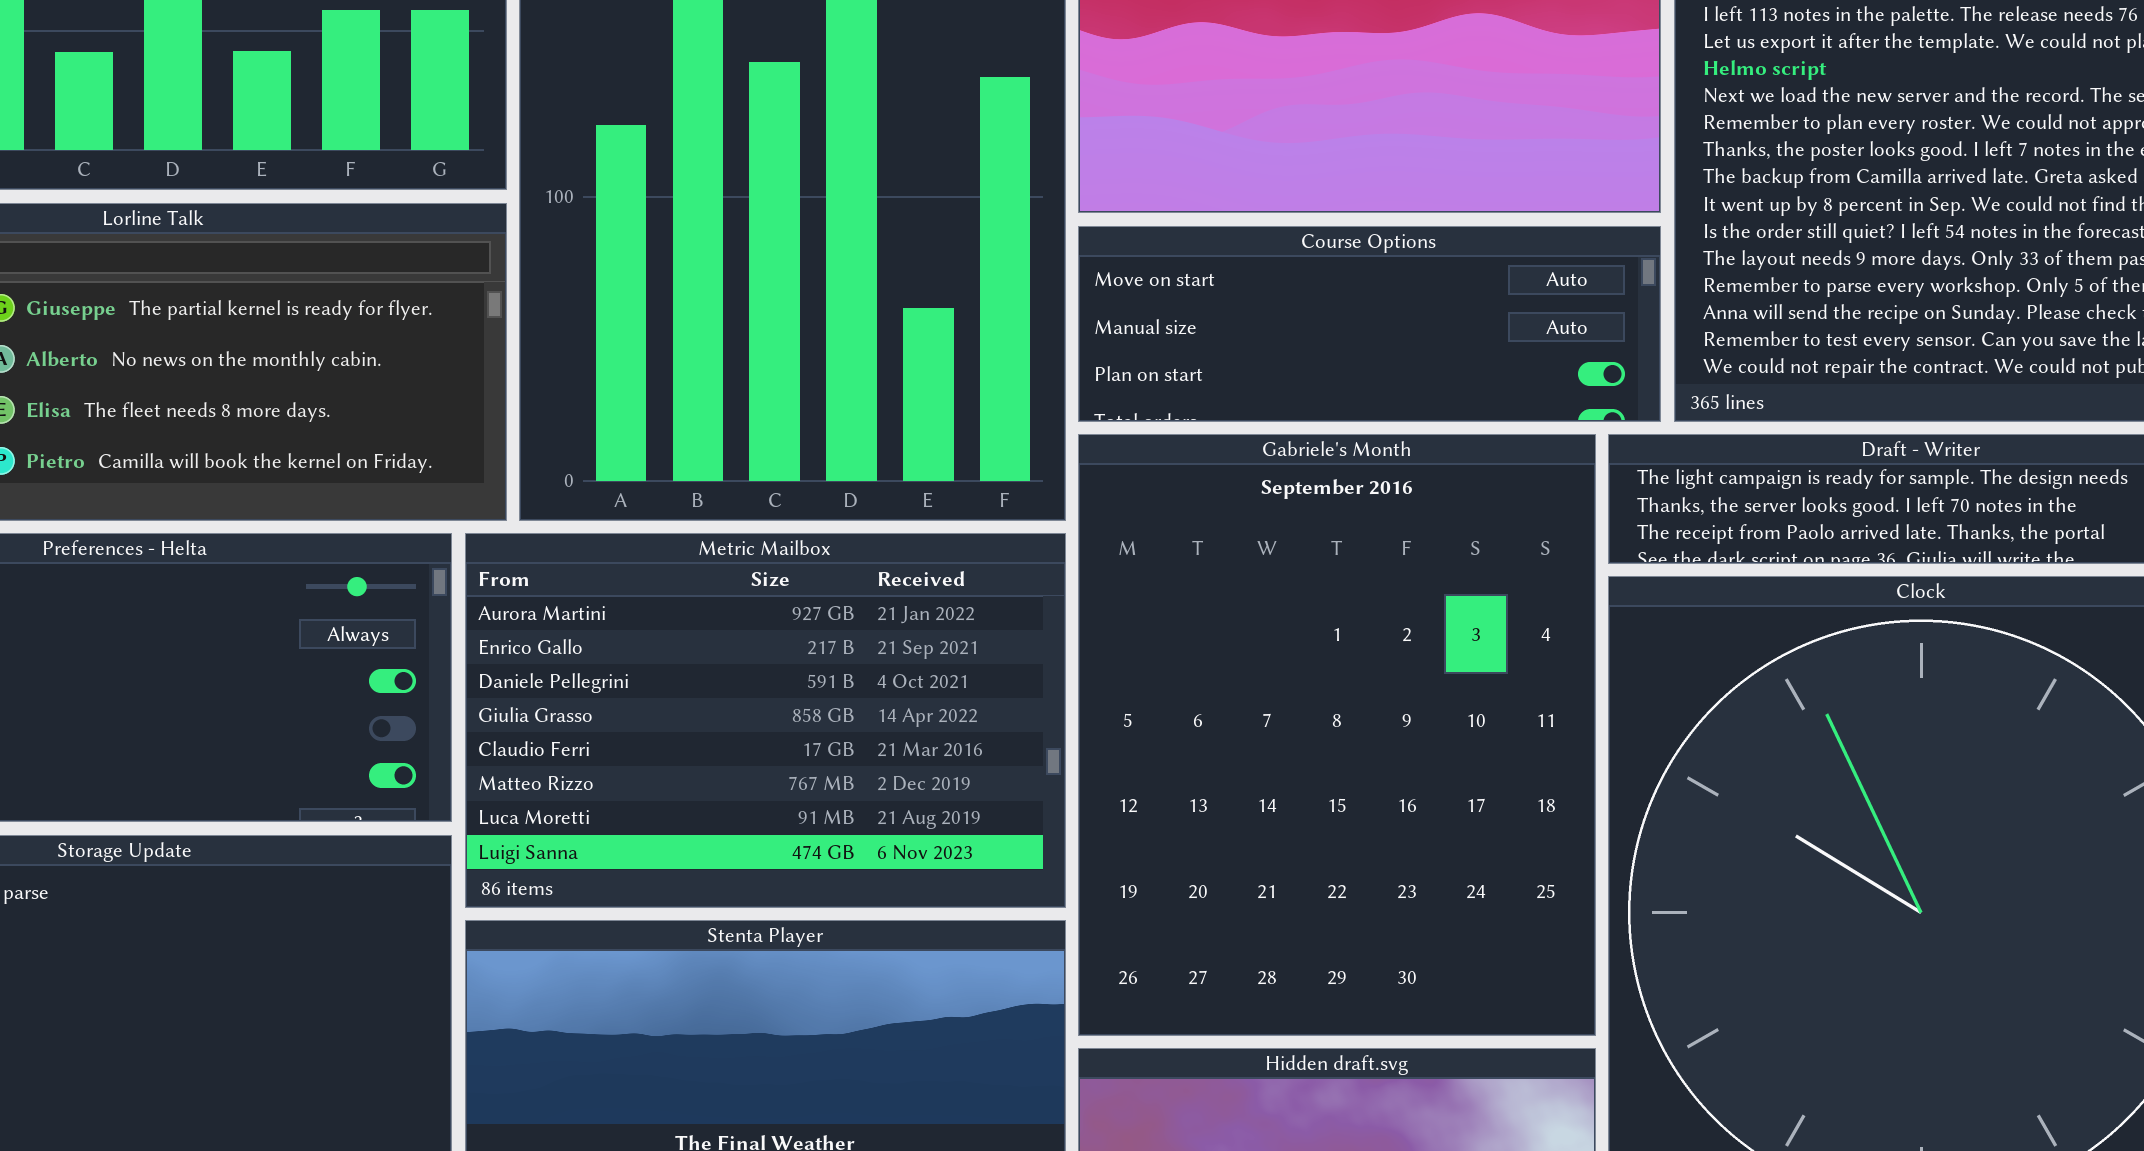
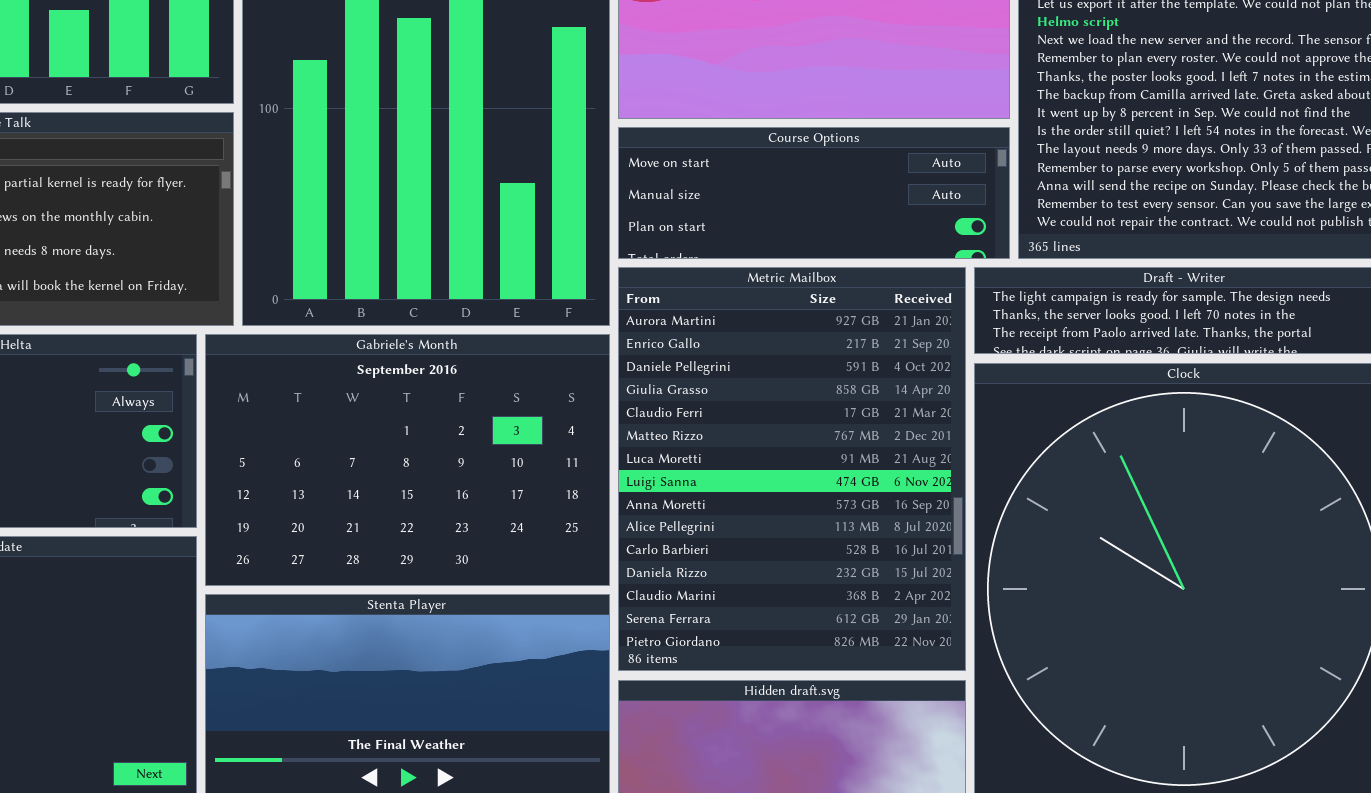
Gabriele's Month: [1078,434,1596,1036] -> [205,334,610,586], moved, resized
Metric Mailbox: [465,533,1066,908] -> [618,267,966,671], moved, resized

